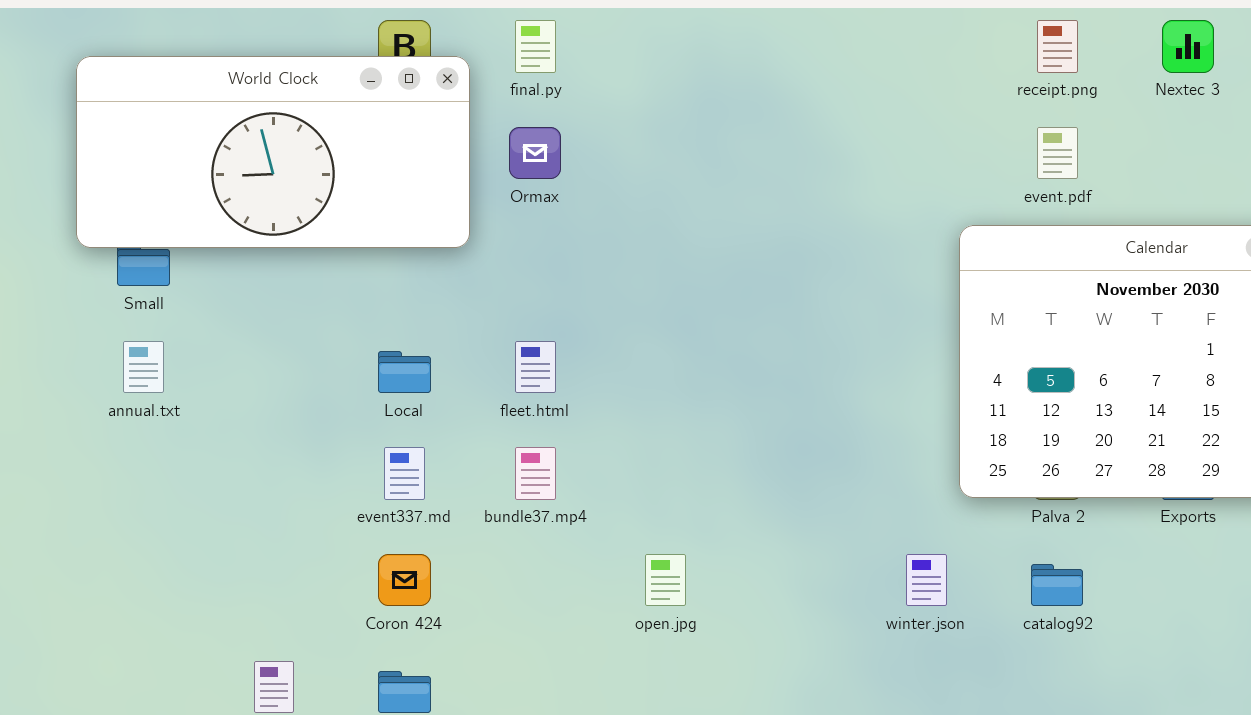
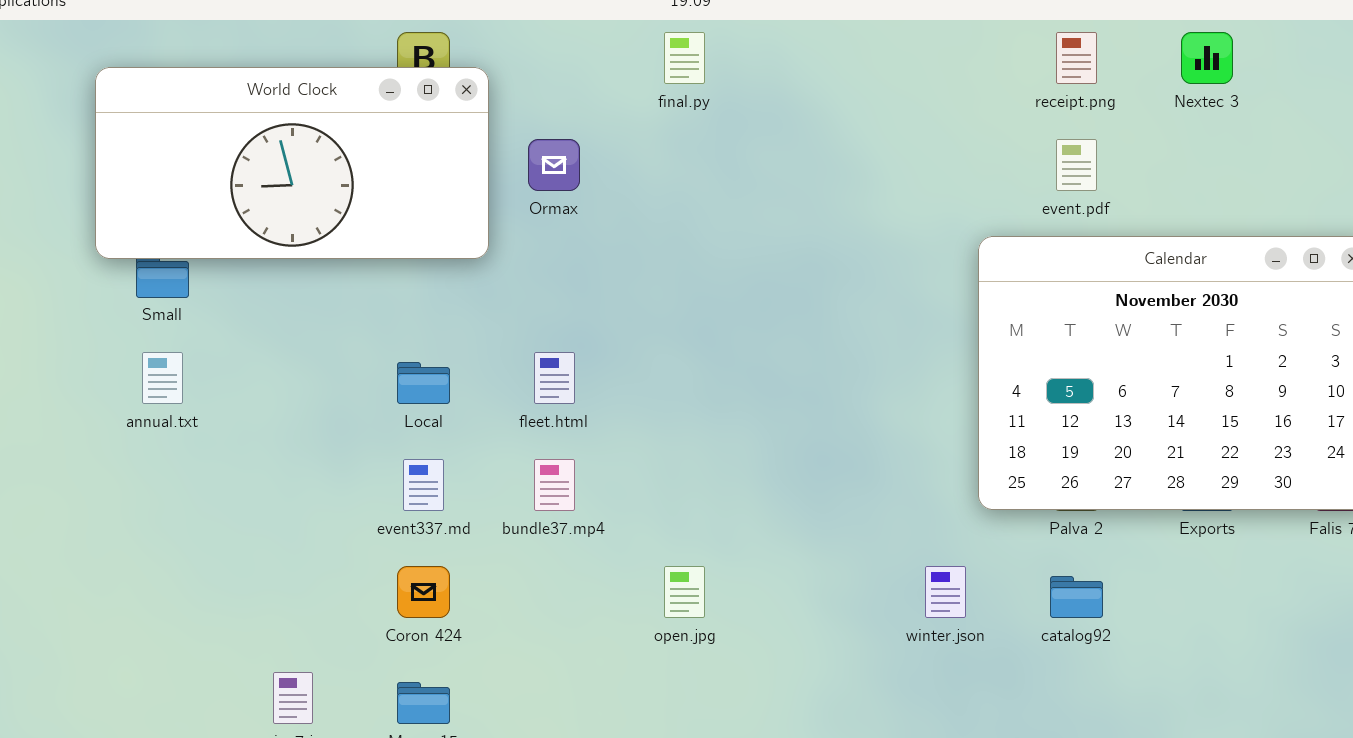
final.py: [515,20,556,73] -> [664,32,705,84], moved

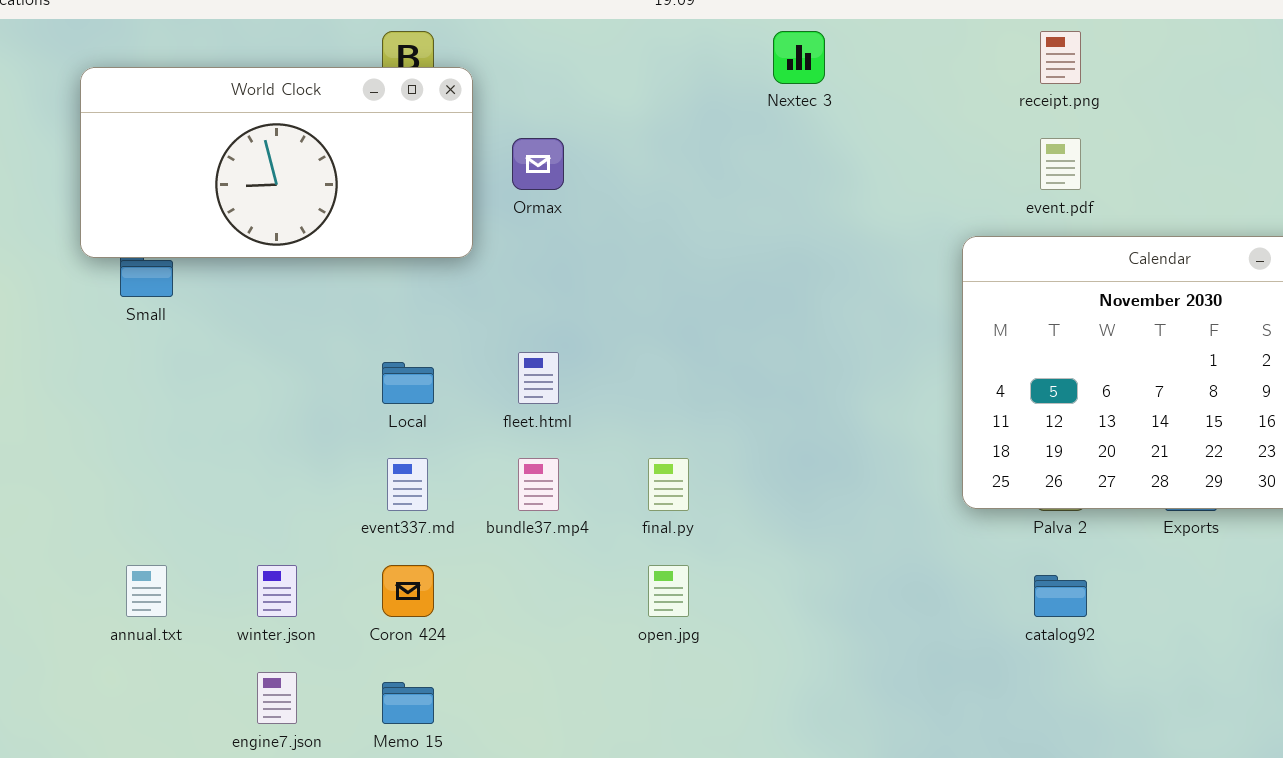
final.py: [664,32,705,84] -> [648,458,689,511], moved
Nextec 3: [1181,32,1233,84] -> [773,31,825,84], moved
annual.txt: [142,352,183,404] -> [126,565,167,617], moved
winter.json: [925,566,966,618] -> [257,565,297,617], moved

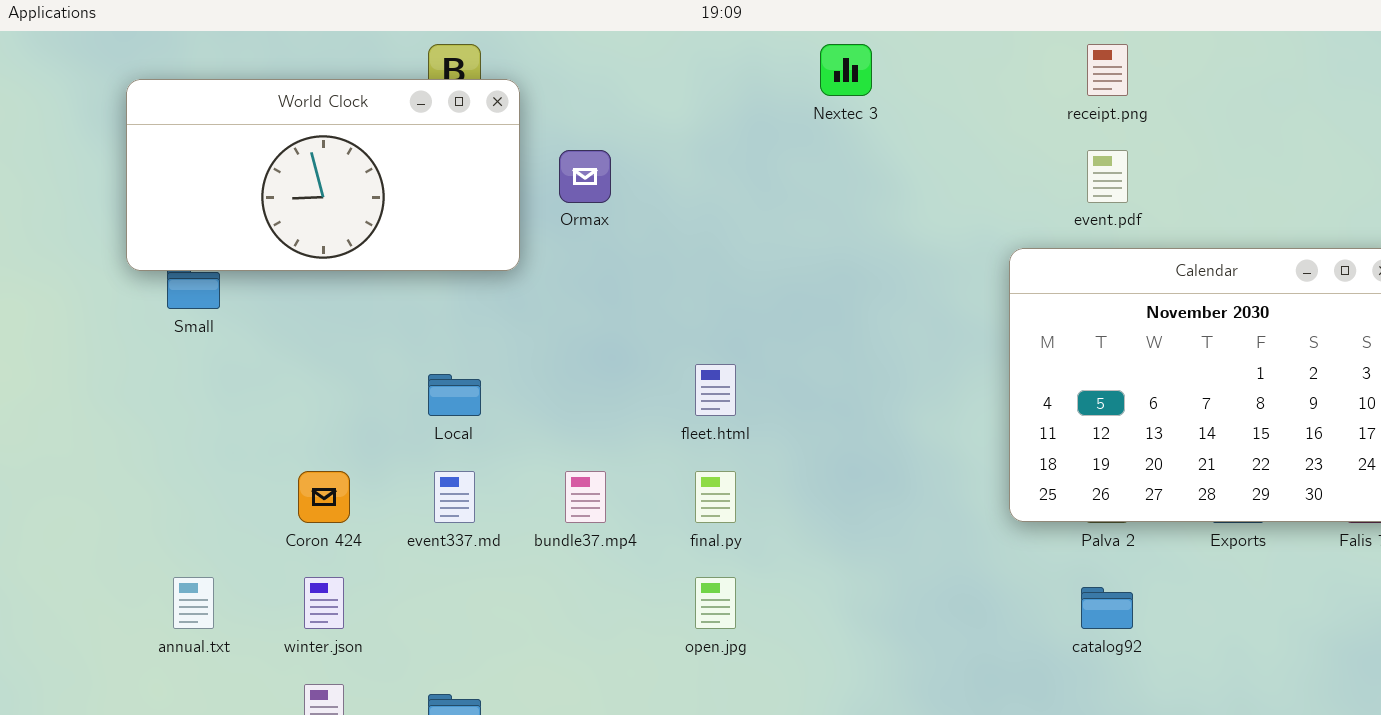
fleet.html: [518,352,559,404] -> [695,364,736,416], moved
Coron 424: [382,565,434,617] -> [298,471,350,523], moved

